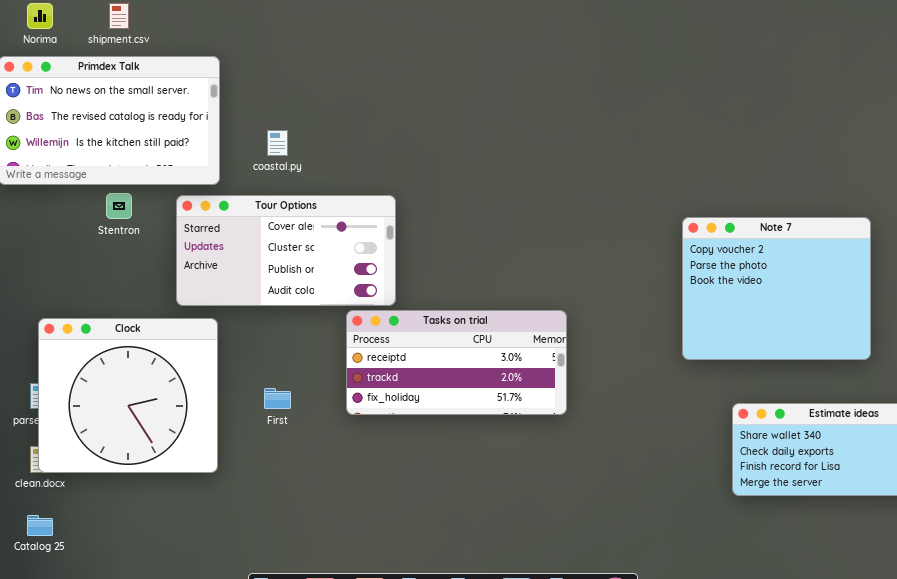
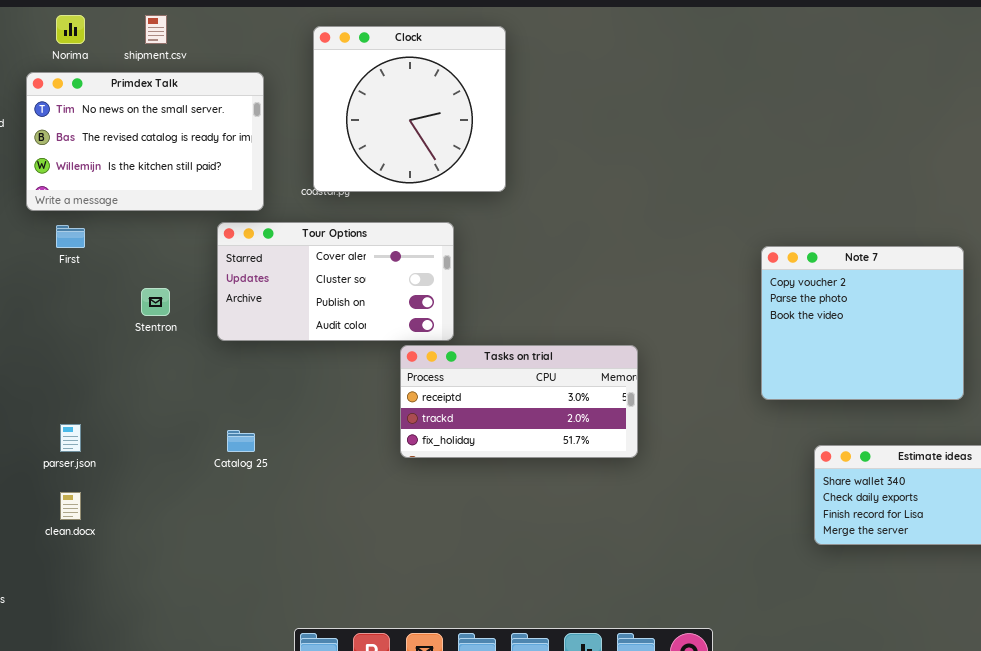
Stentron: [106,193,132,219] -> [141,288,170,316], moved
Clock: [38,318,218,473] -> [313,26,506,192], moved
First: [264,388,291,409] -> [56,225,85,248], moved
Catalog 25: [27,515,53,536] -> [227,430,255,452], moved

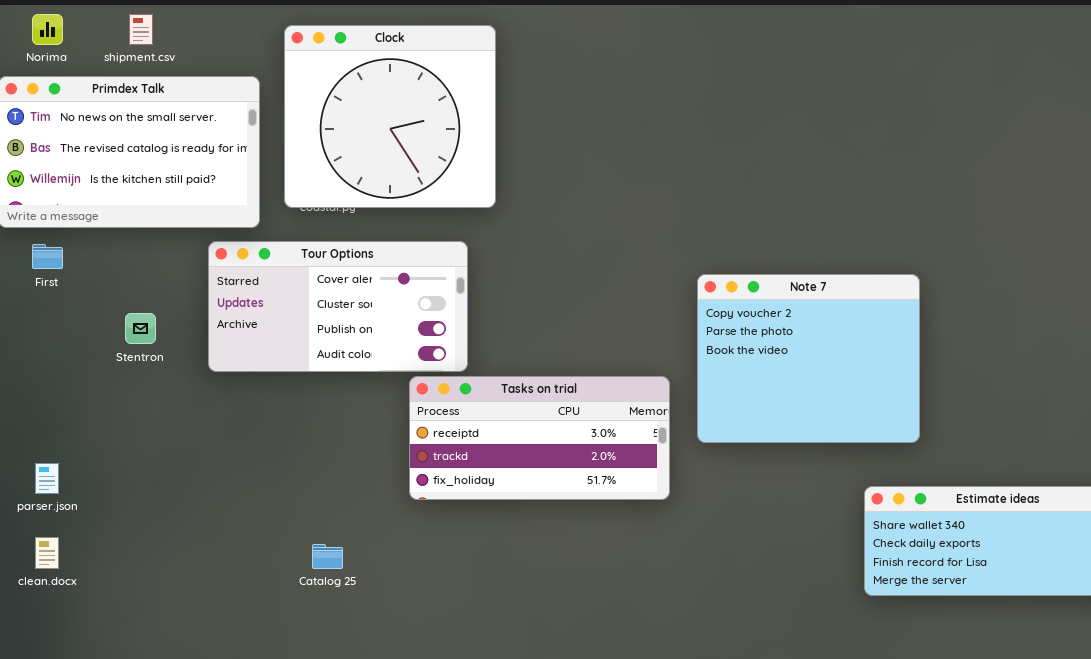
Clock: [313,26,506,192] -> [284,25,496,208], moved
Note 7: [761,246,964,400] -> [697,274,920,443], moved
Catalog 25: [227,430,255,452] -> [312,544,343,569], moved

